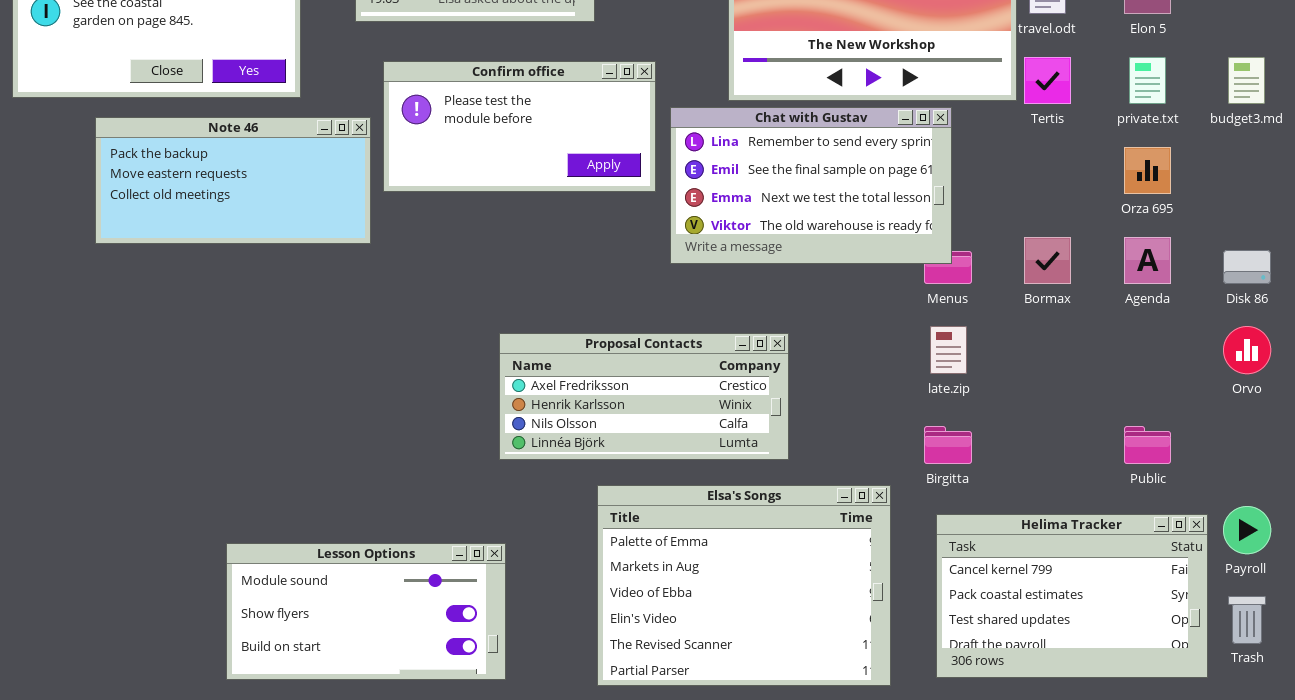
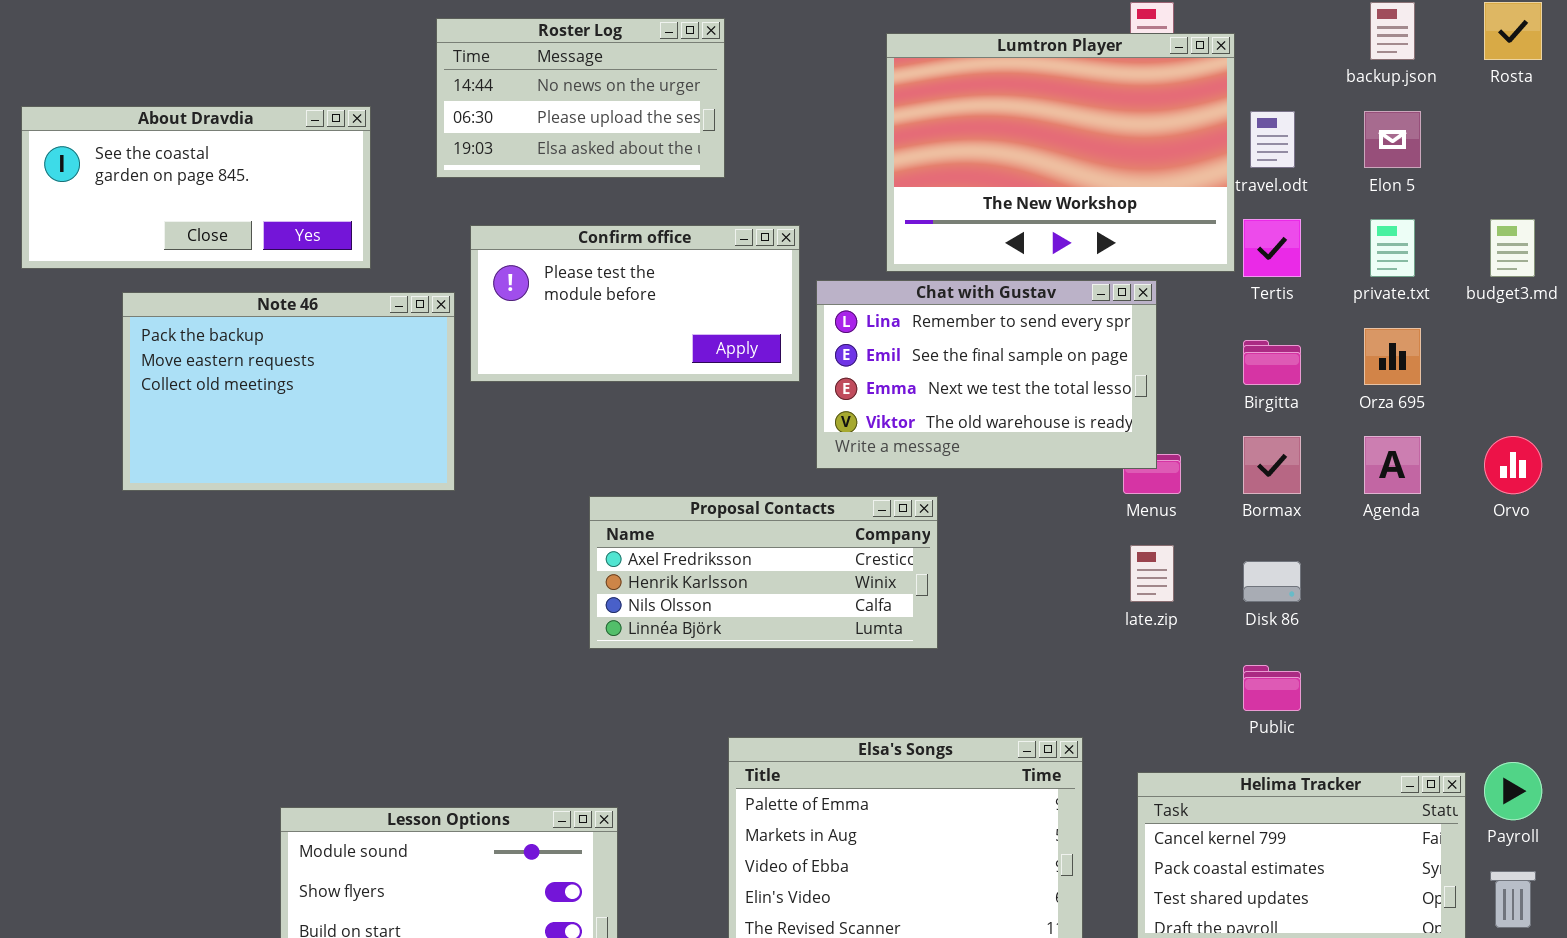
Note 46: [95,117,371,244] -> [122,292,455,491], resized
Disk 86: [1223,250,1271,284] -> [1243,561,1301,602], moved
Orvo: [1223,326,1271,374] -> [1484,436,1542,494], moved
Proposal Contacts: [499,333,789,460] -> [589,496,938,649], moved
Birgitta: [924,426,972,464] -> [1243,340,1301,385], moved
Public: [1124,426,1171,464] -> [1243,665,1301,711], moved

